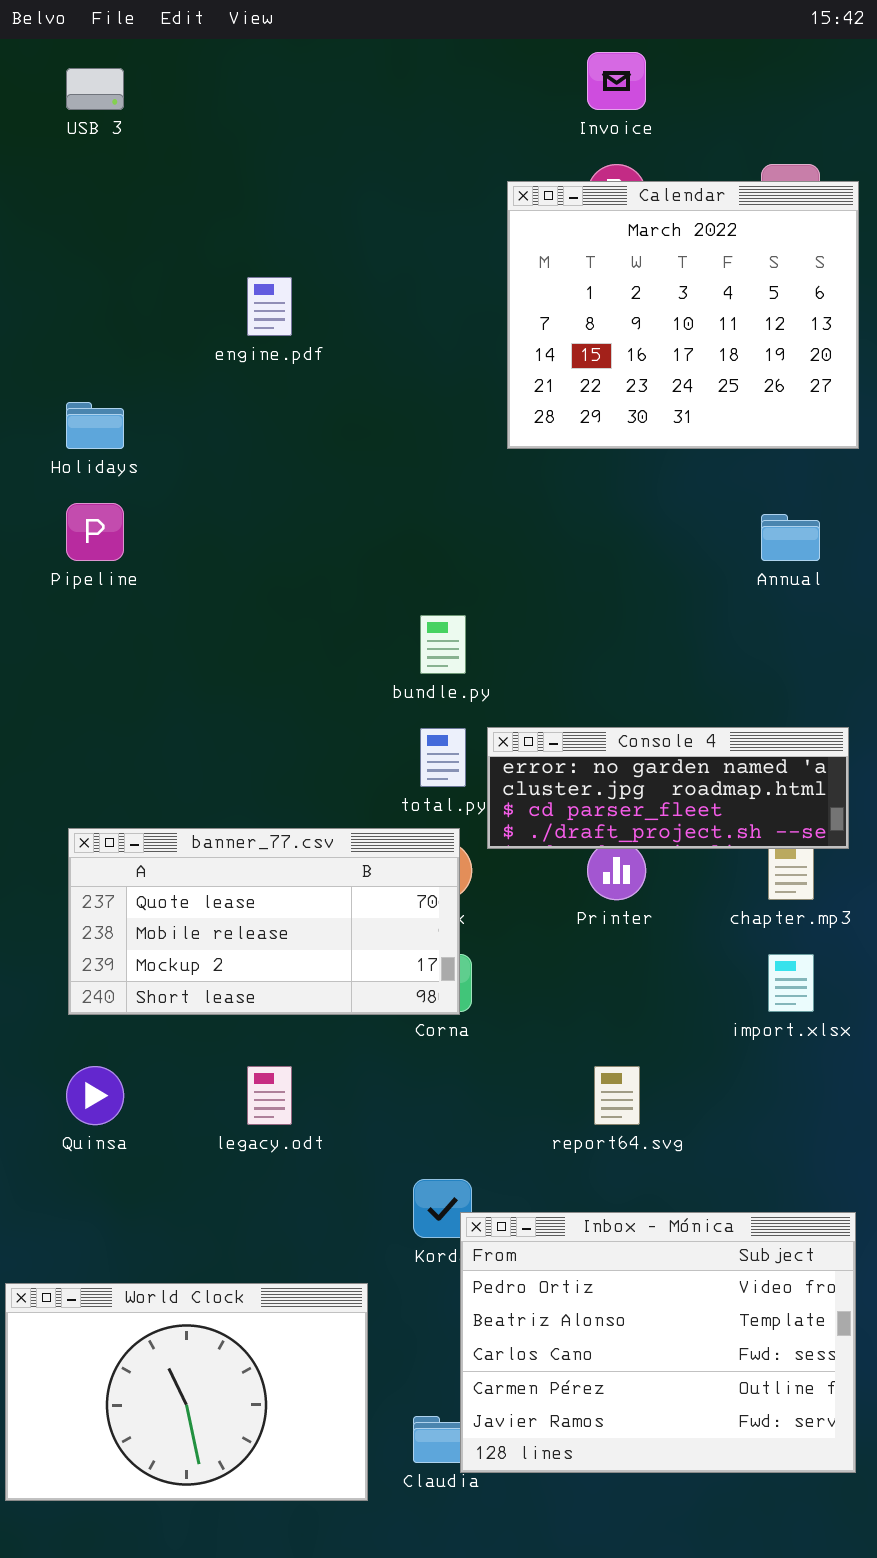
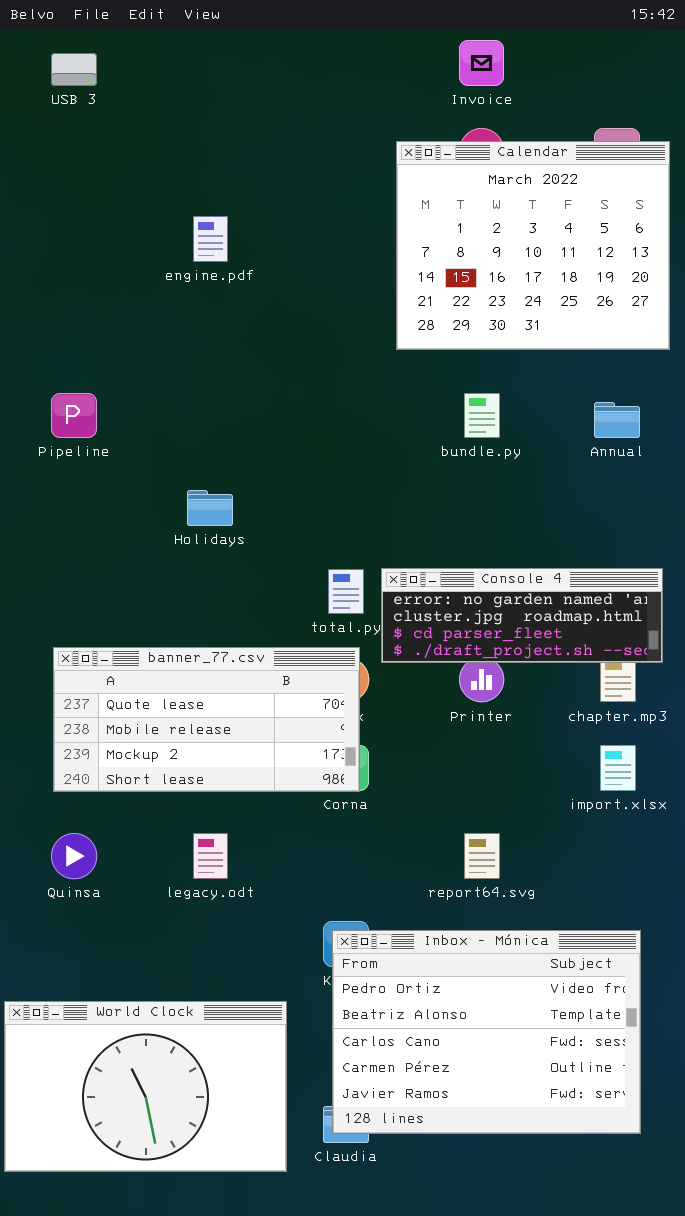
Holidays: [66,402,124,449] -> [187,490,233,526], moved
bundle.py: [420,615,466,674] -> [464,393,500,438], moved
Inbox - Mónica: [460,1212,856,1473] -> [332,930,641,1134], moved

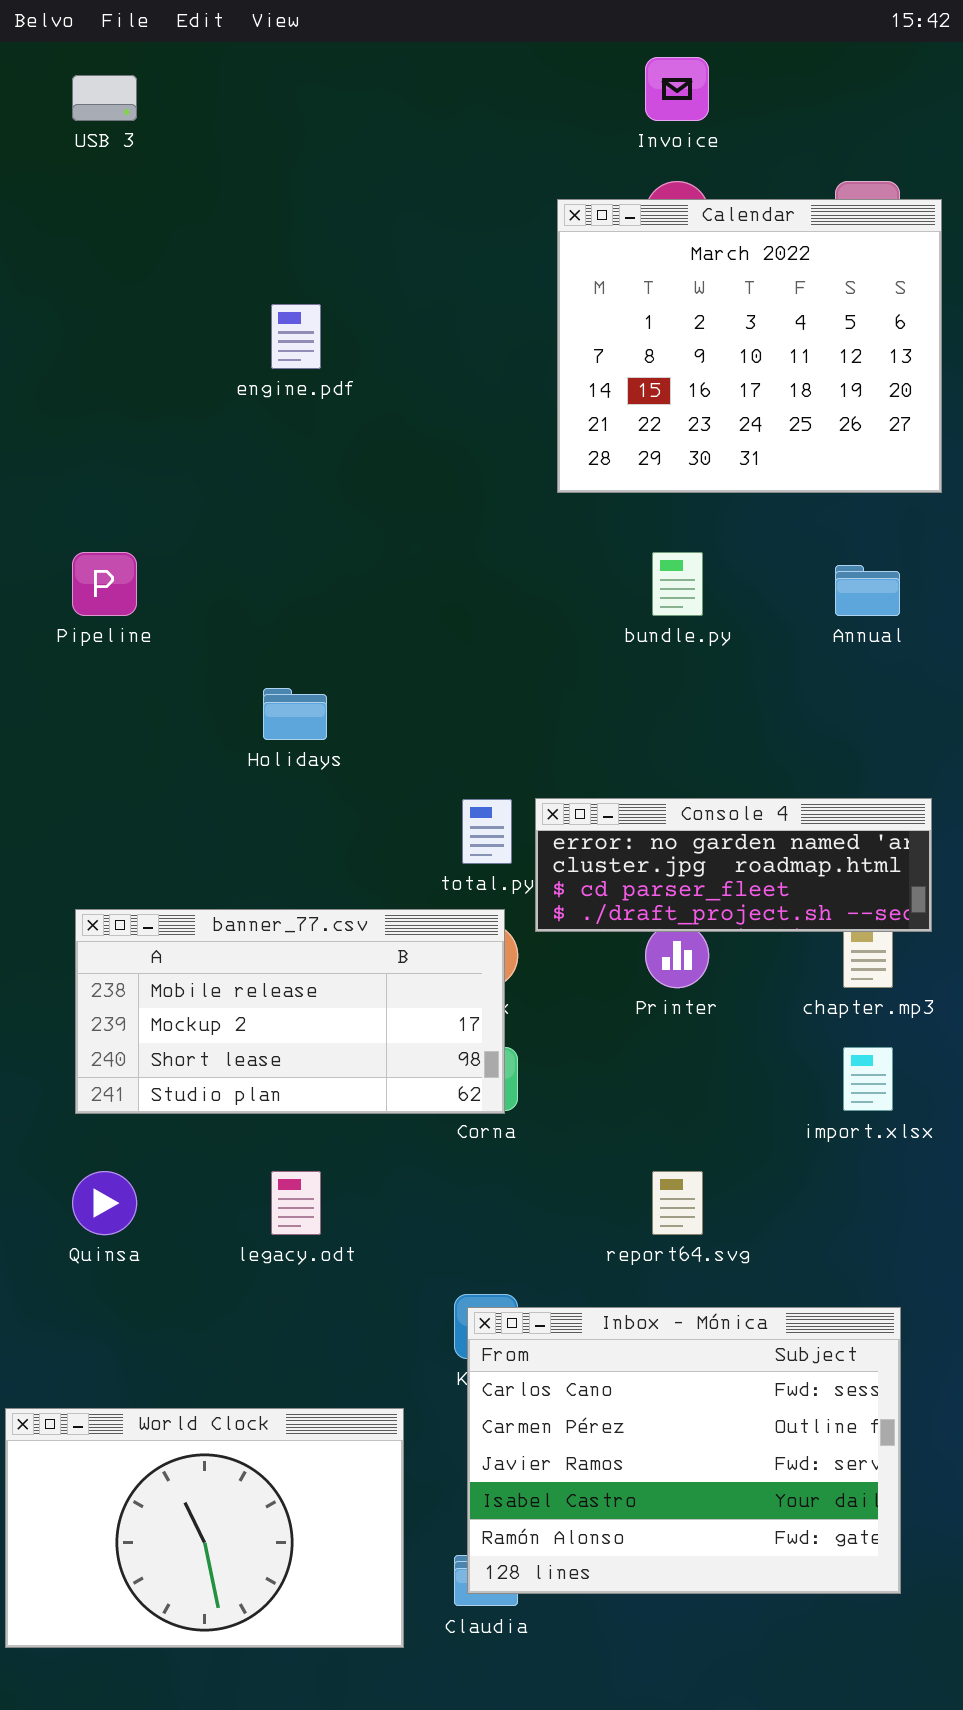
banner_77.csv: [53,647,360,792] -> [75,909,505,1114], scrolled down 1 row
Inbox - Mónica: [332,930,641,1134] -> [467,1307,901,1594], scrolled down 2 rows

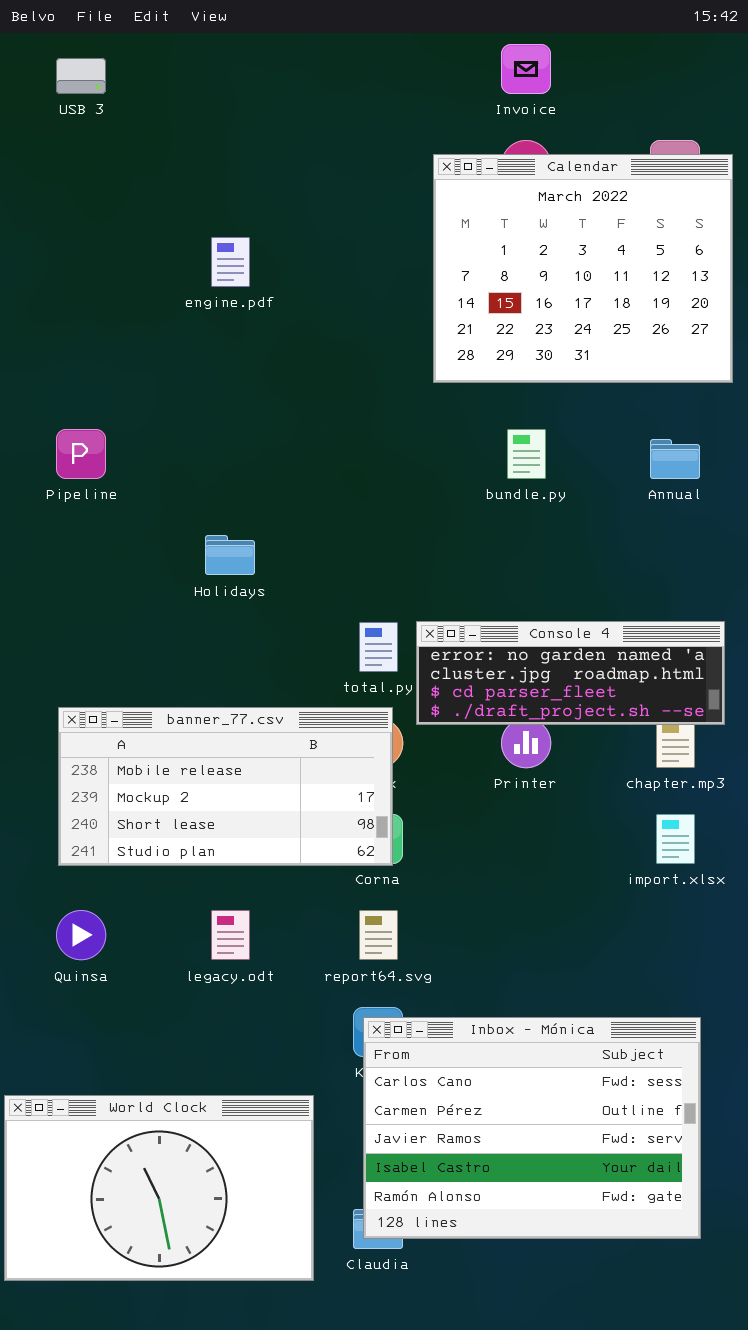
report64.svg: [652,1171,703,1235] -> [359,910,398,960], moved

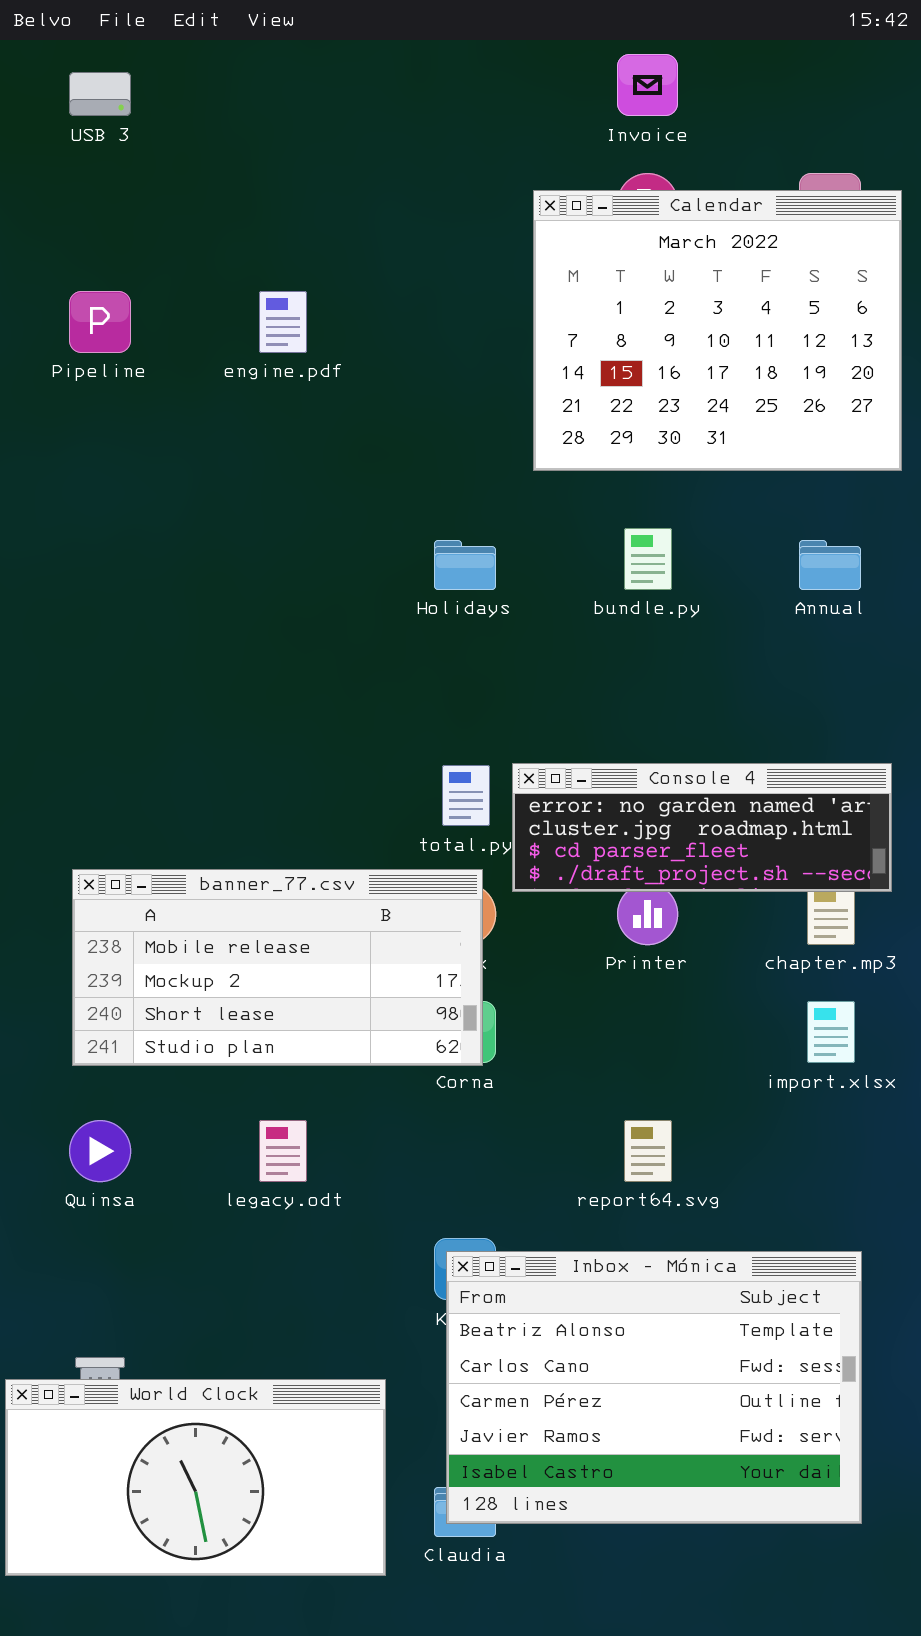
Pipeline: [56,429,106,479] -> [69,291,131,353], moved
Holidays: [205,535,255,575] -> [434,540,496,590], moved
report64.svg: [359,910,398,960] -> [624,1120,672,1182], moved
Inbox - Mónica: [363,1017,701,1239] -> [446,1251,862,1524], scrolled up 1 row
World Clock: [4,1095,314,1281] -> [5,1379,386,1576], resized

